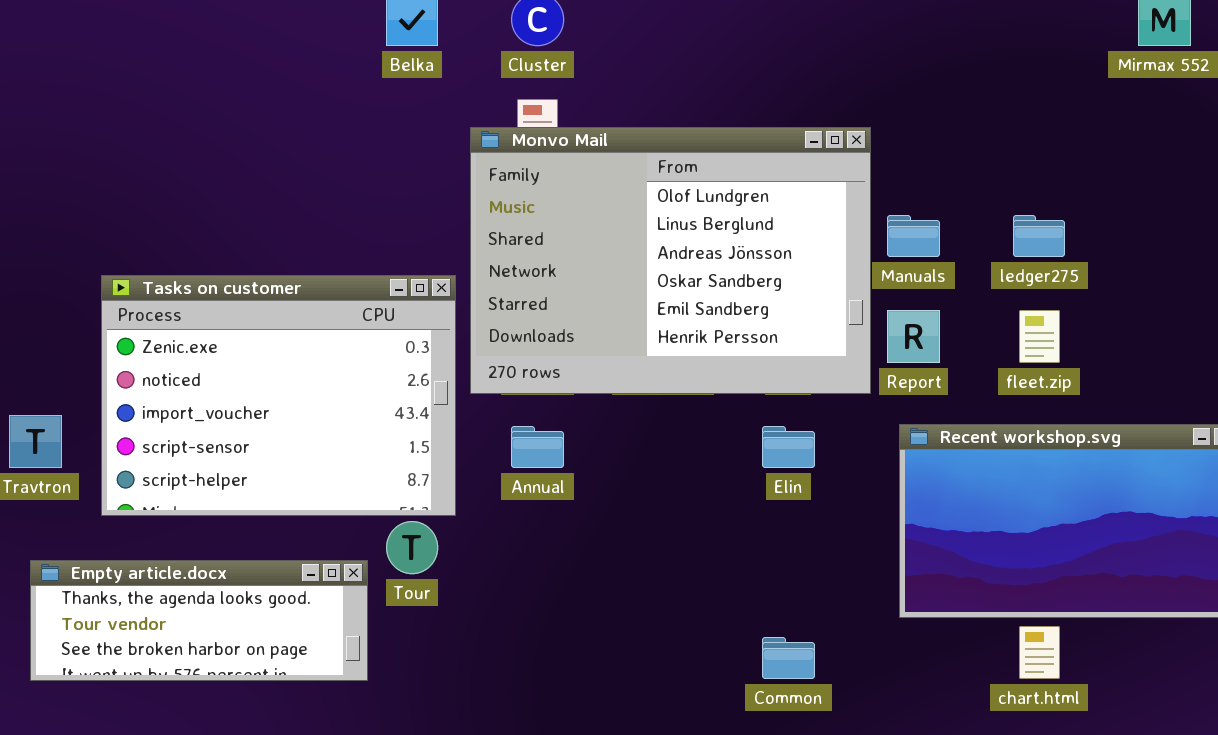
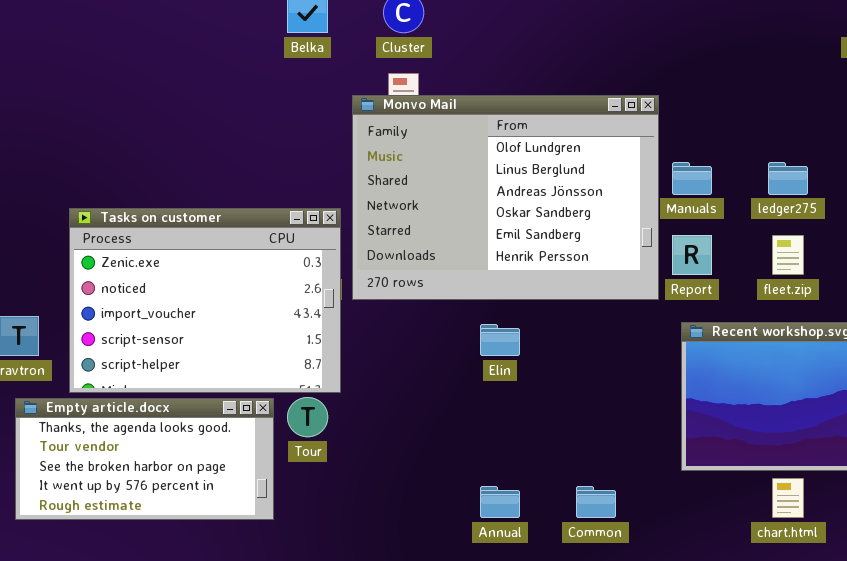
Annual: [511,426,564,468] -> [480,486,520,518], moved
Elin: [762,426,815,468] -> [480,324,520,356], moved
Empty article.docx: [30,560,368,681] -> [15,398,274,520], resized

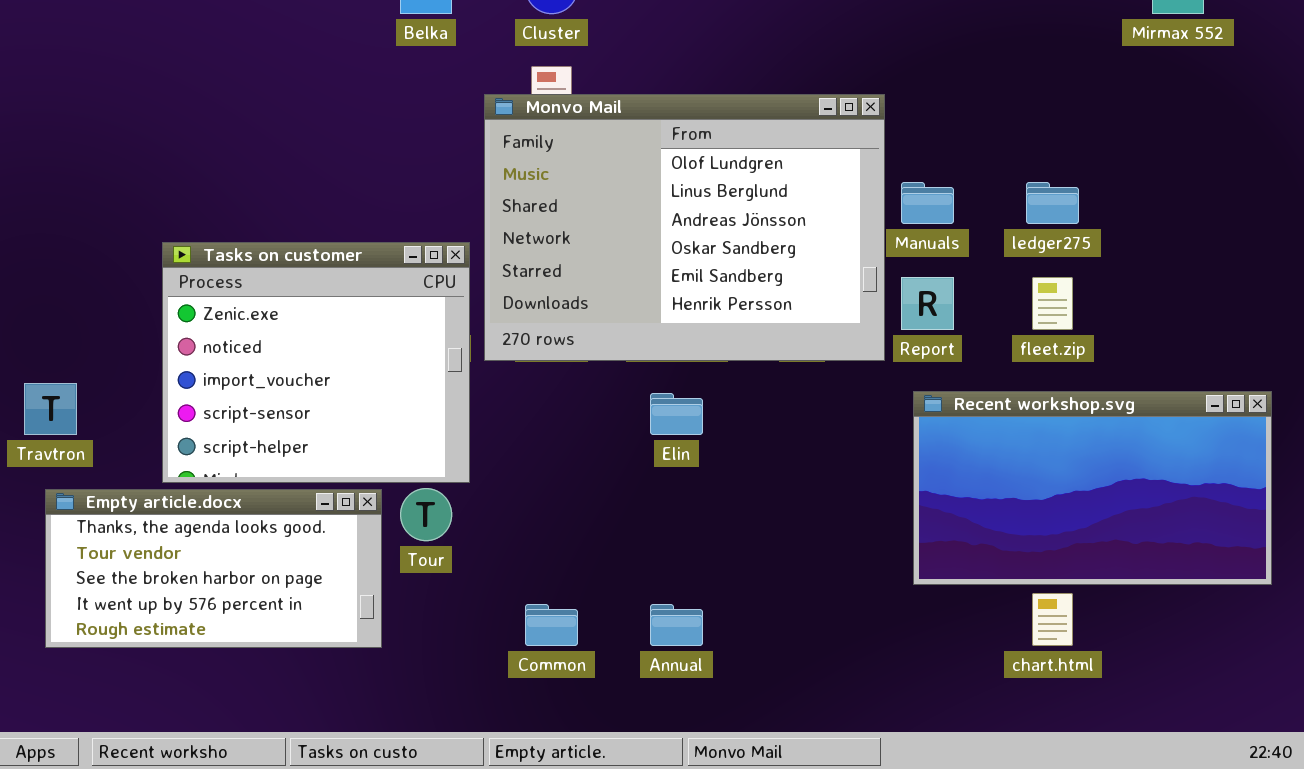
Tasks on customer: [69,208,341,393] -> [162,242,470,483], resized
Common: [576,486,616,518] -> [525,604,578,646], moved

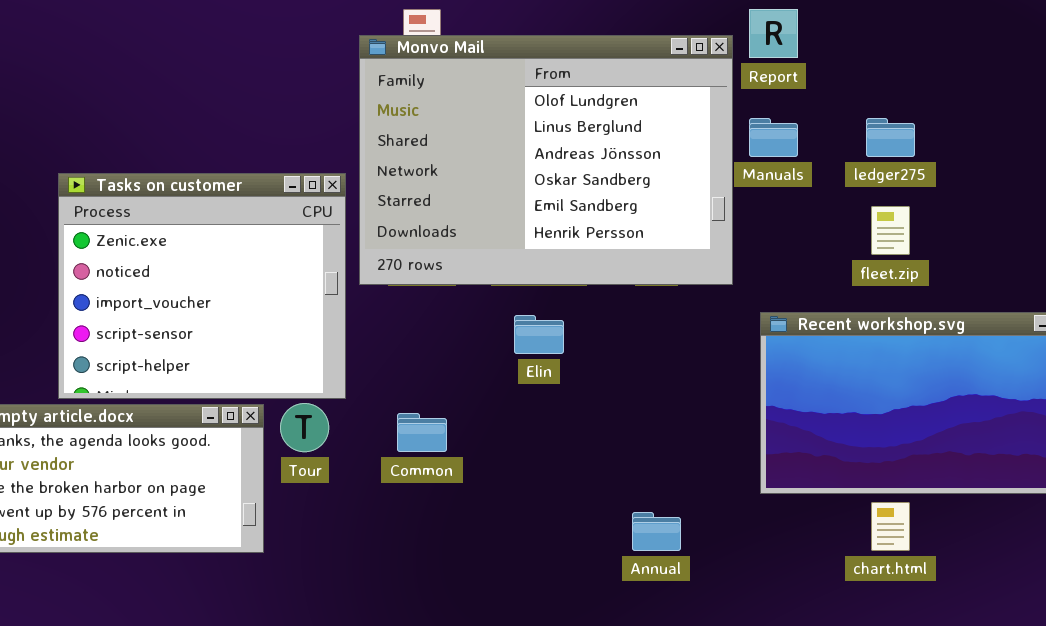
Report: [901,277,954,330] -> [749,9,798,58], moved
Common: [525,604,578,646] -> [397,413,447,452], moved
Annual: [650,604,703,646] -> [632,512,681,551], moved

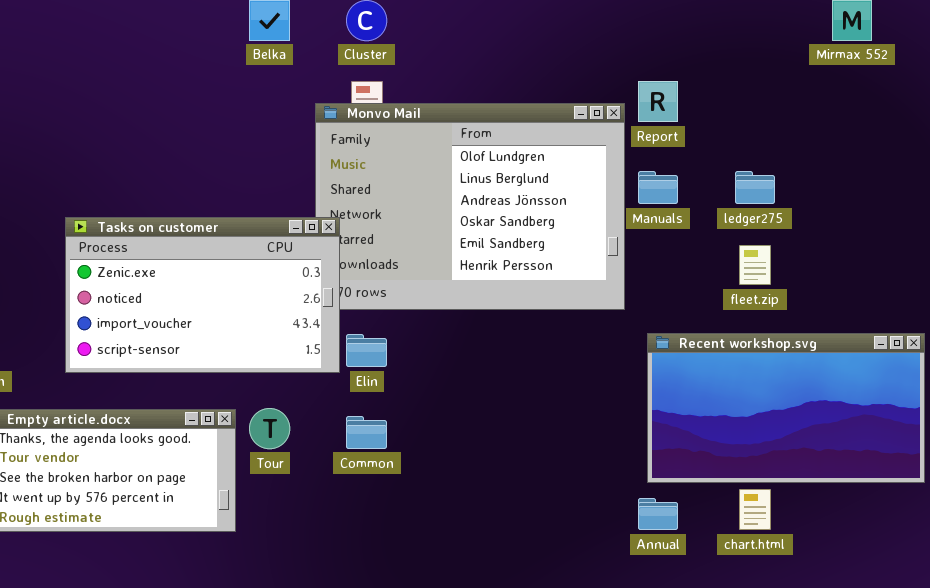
Tasks on customer: [58,173,346,399] -> [65,217,340,373], resized
Elin: [514,315,564,354] -> [346,334,387,367], moved
Annual: [632,512,681,551] -> [638,498,678,530], moved

